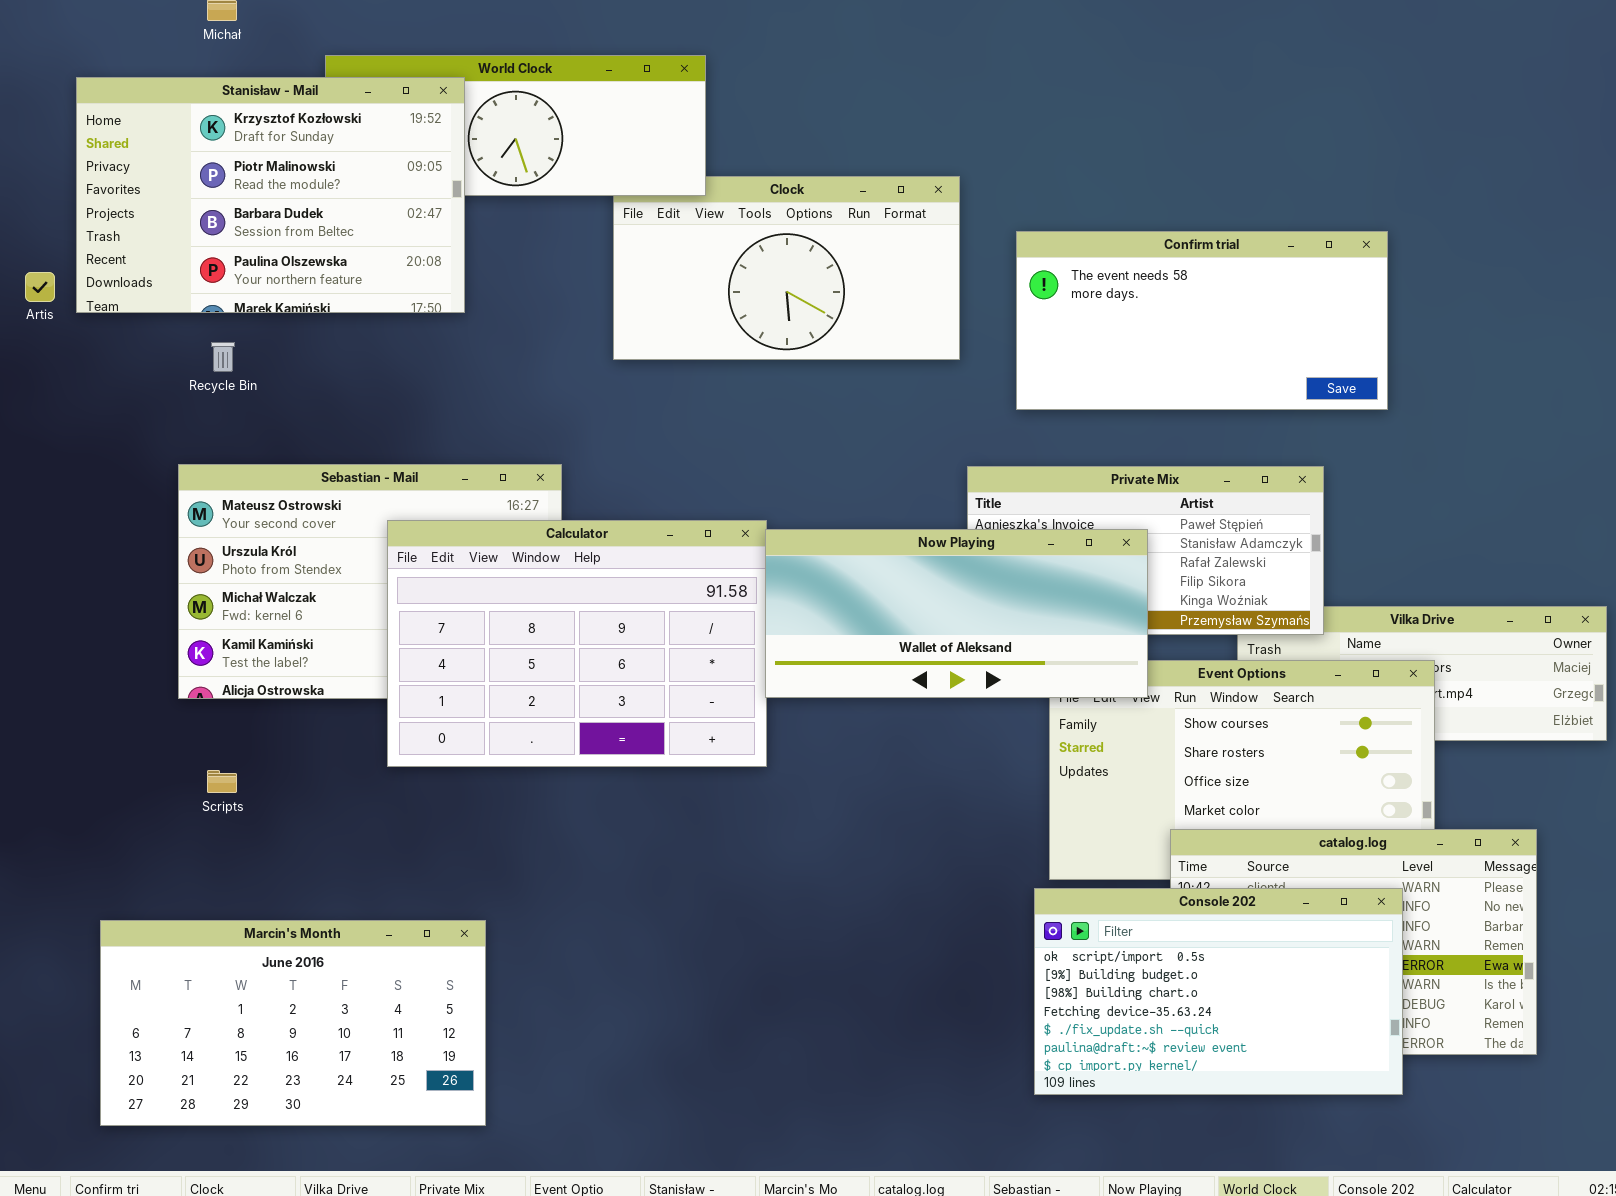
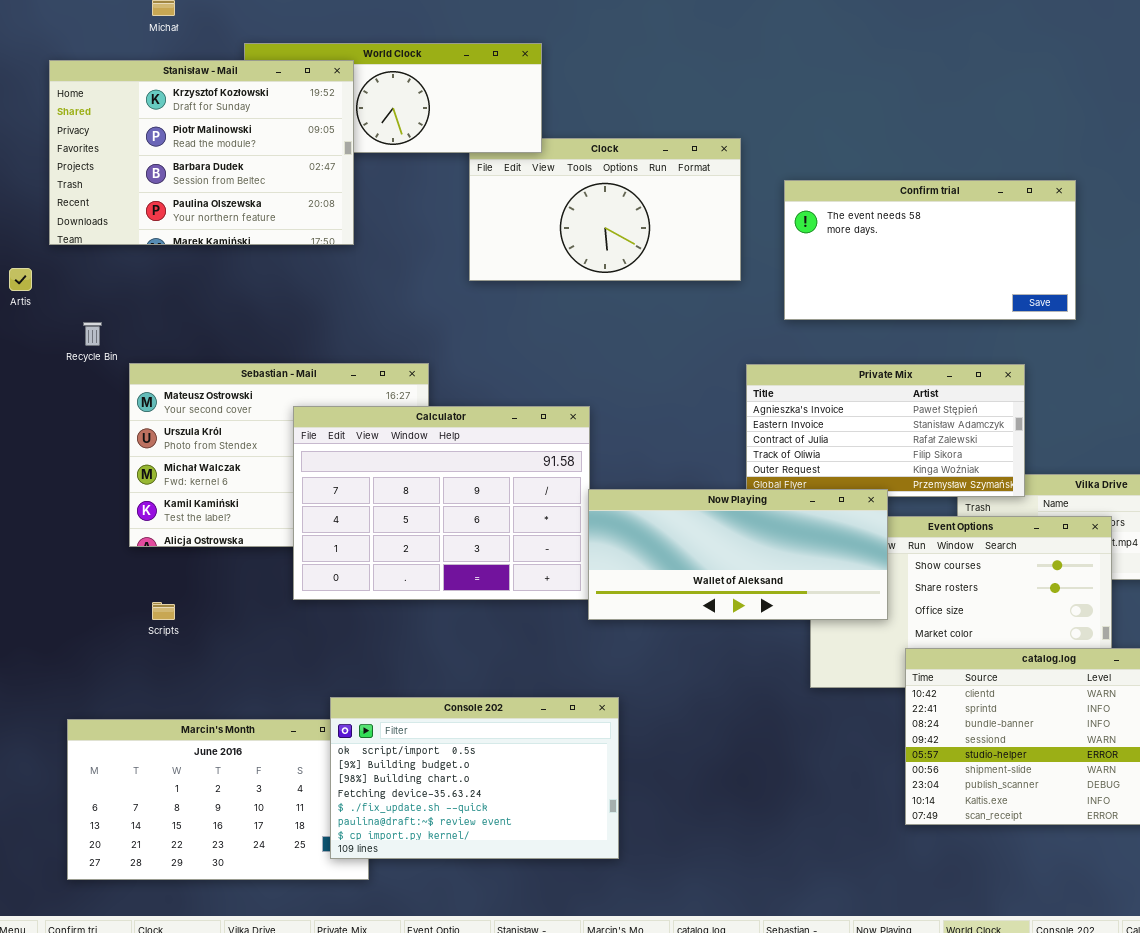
Artis: [25,272,55,302] -> [9,268,32,291], moved
Recycle Bin: [211,342,235,372] -> [83,322,102,346], moved
Now Playing: [765,529,1148,698] -> [588,489,888,620], moved
Console 202: [1034,888,1403,1095] -> [330,697,619,859], moved

